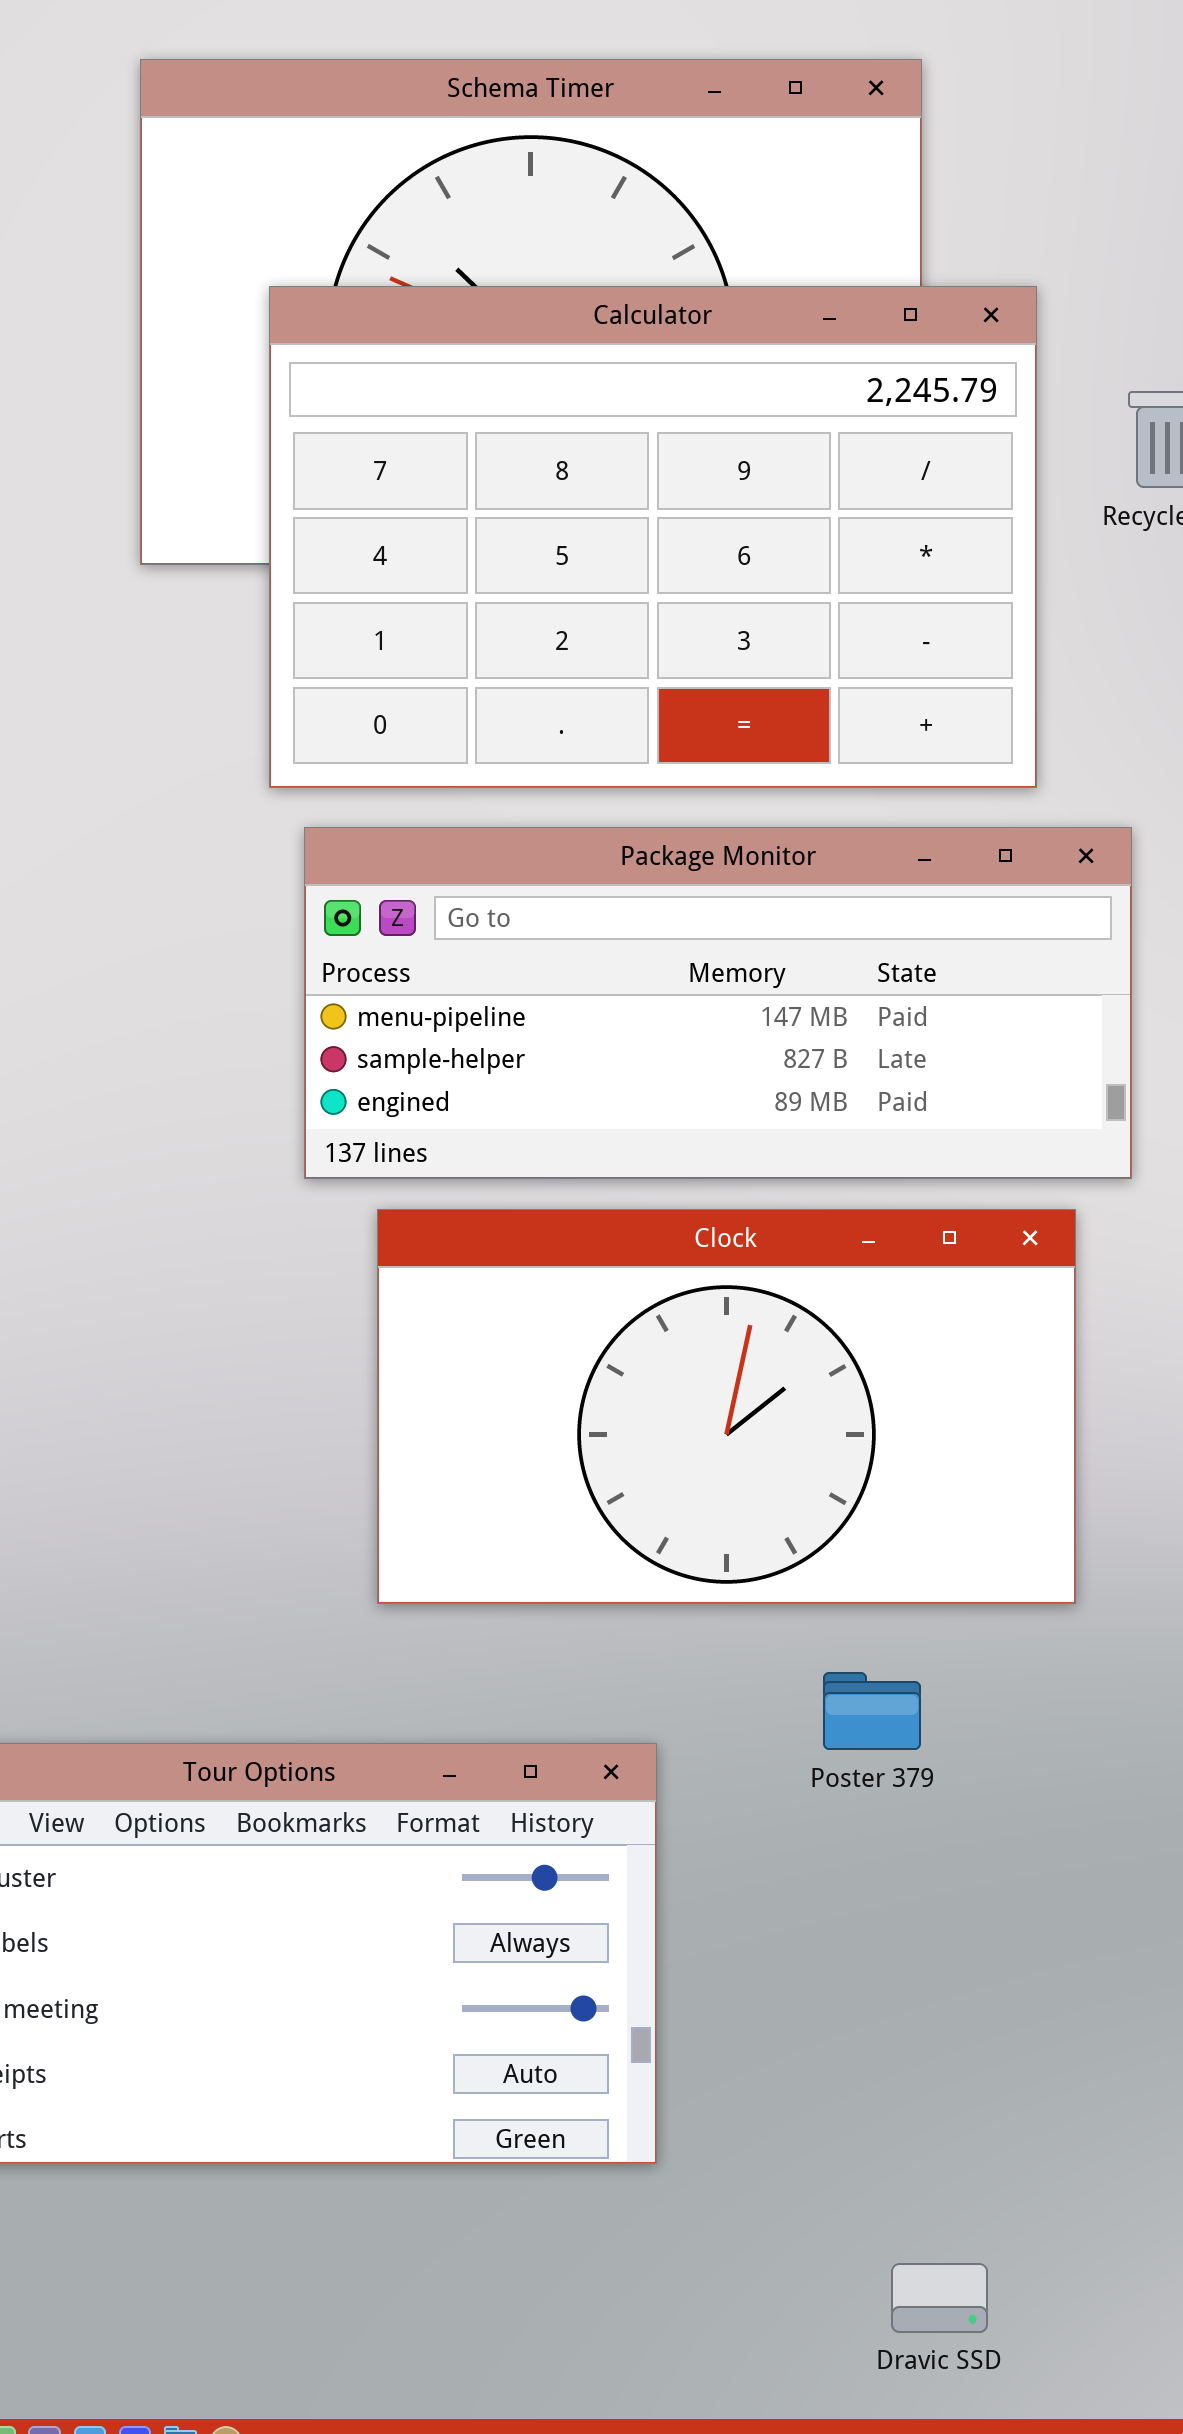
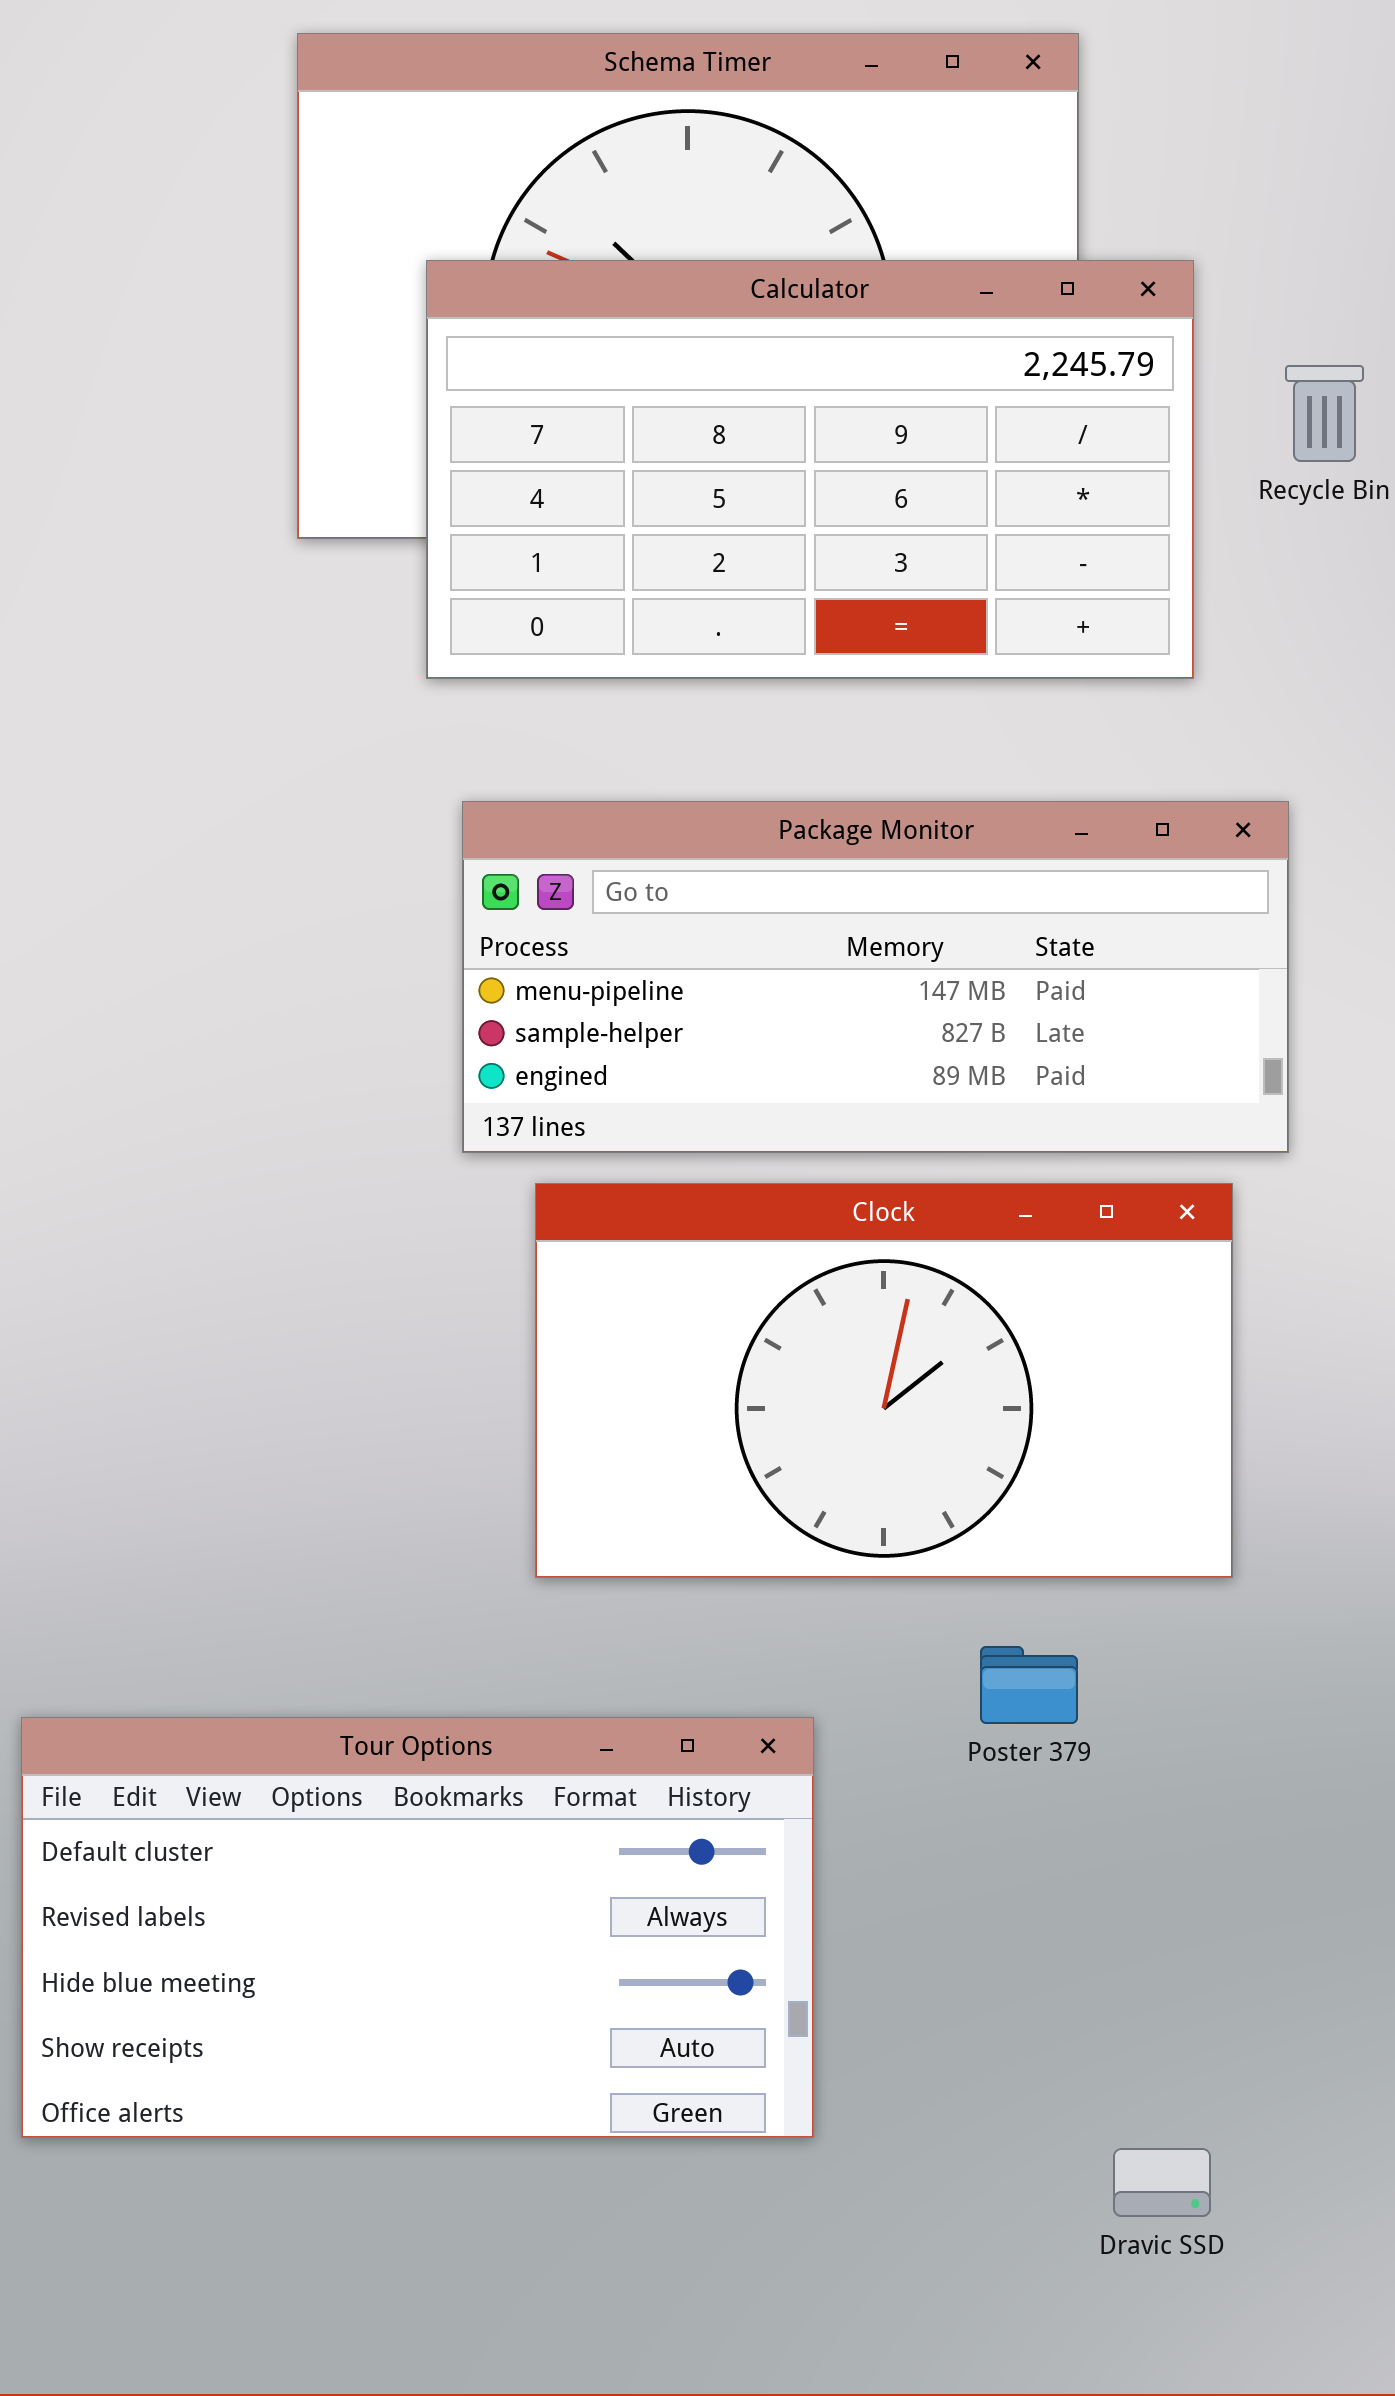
Calculator: [269,286,1037,788] -> [426,260,1194,679], resized
Dravic SSD: [891,2263,988,2333] -> [1113,2148,1211,2217], moved

